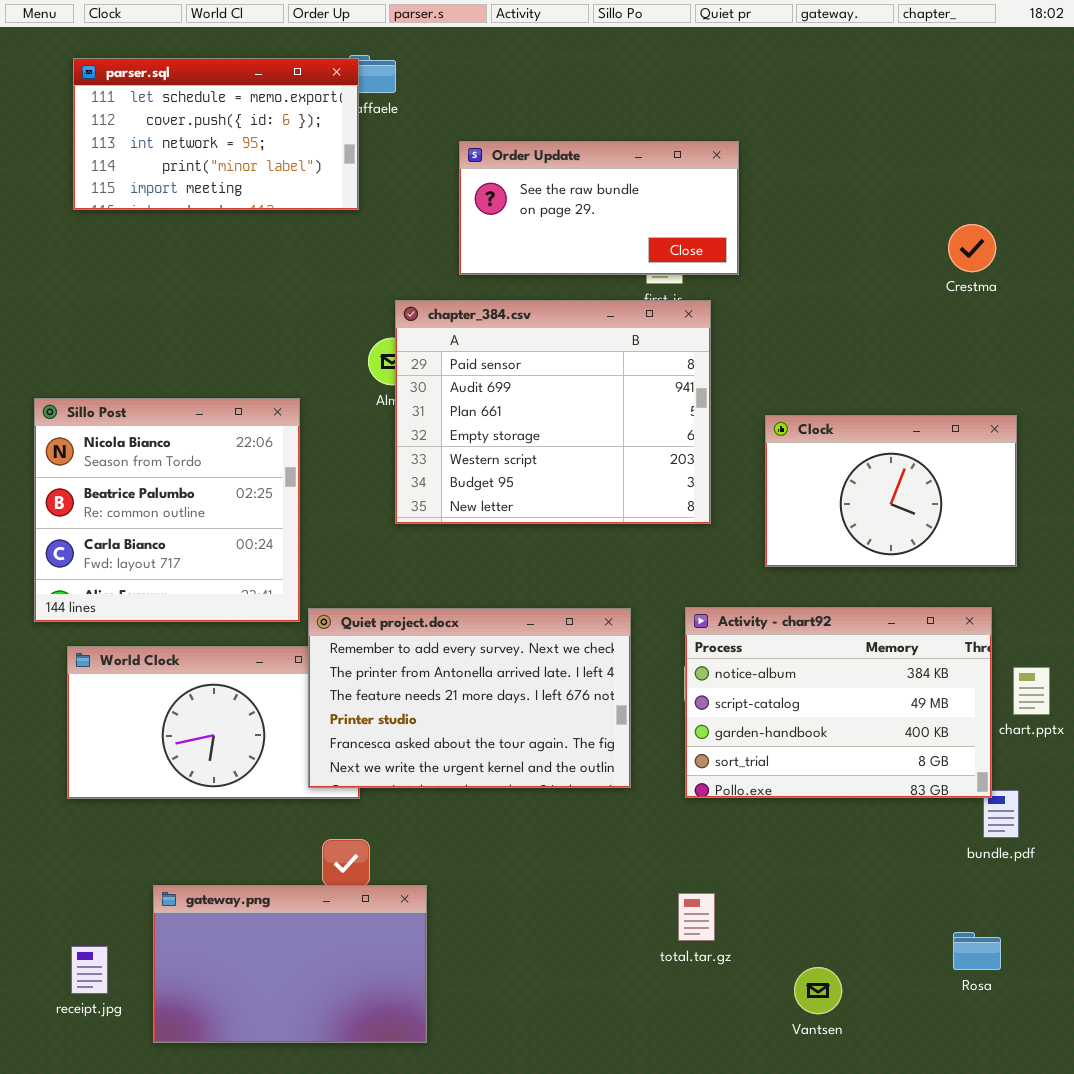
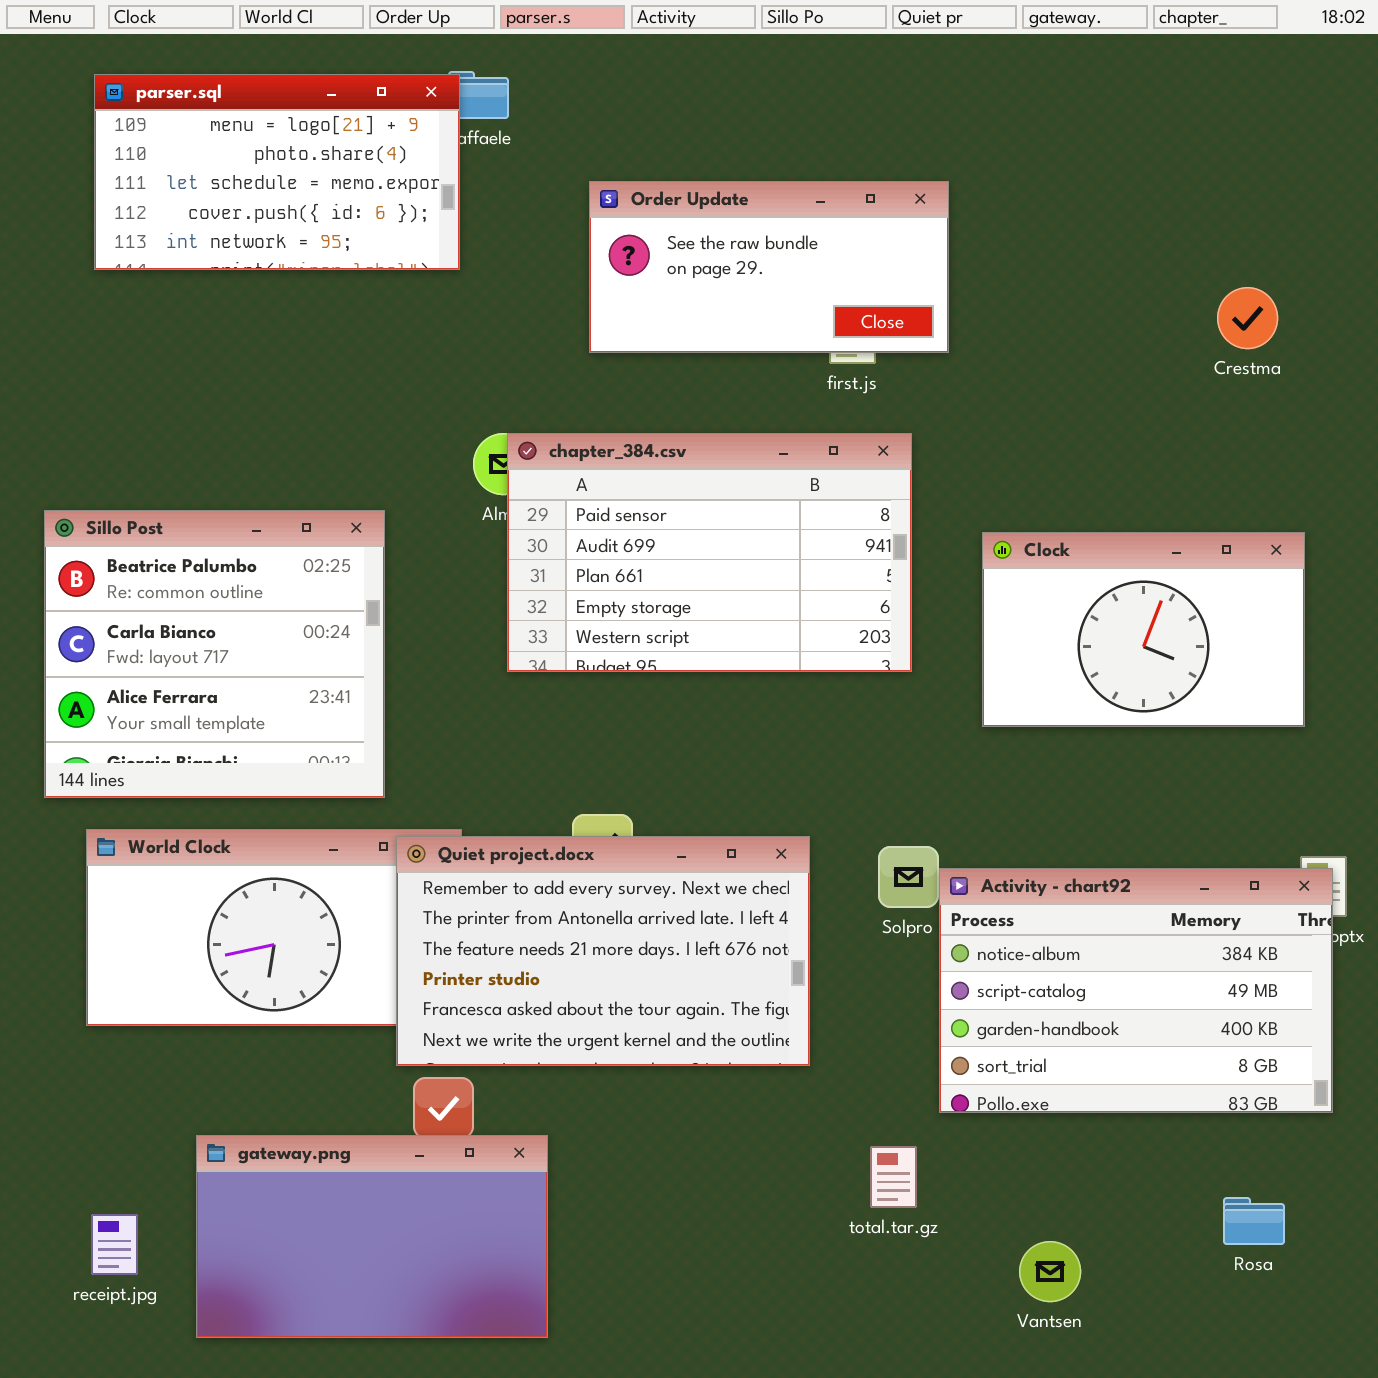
parser.sql: [73,58,359,210] -> [94,74,460,270], scrolled up 2 rows
chapter_384.csv: [395,300,711,524] -> [507,433,912,672], resized
Sillo Post: [34,398,300,622] -> [44,510,385,798], scrolled down 1 row
Activity - chart92: [685,607,992,798] -> [939,868,1333,1113], moved
Quiet project.docx: [308,608,631,788] -> [396,836,810,1066], moved

